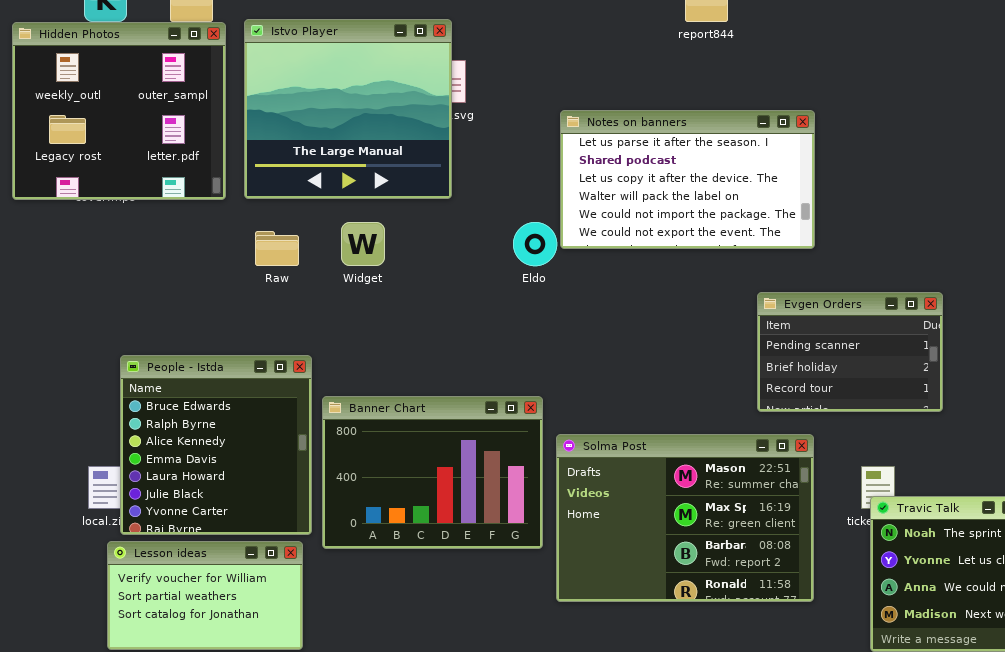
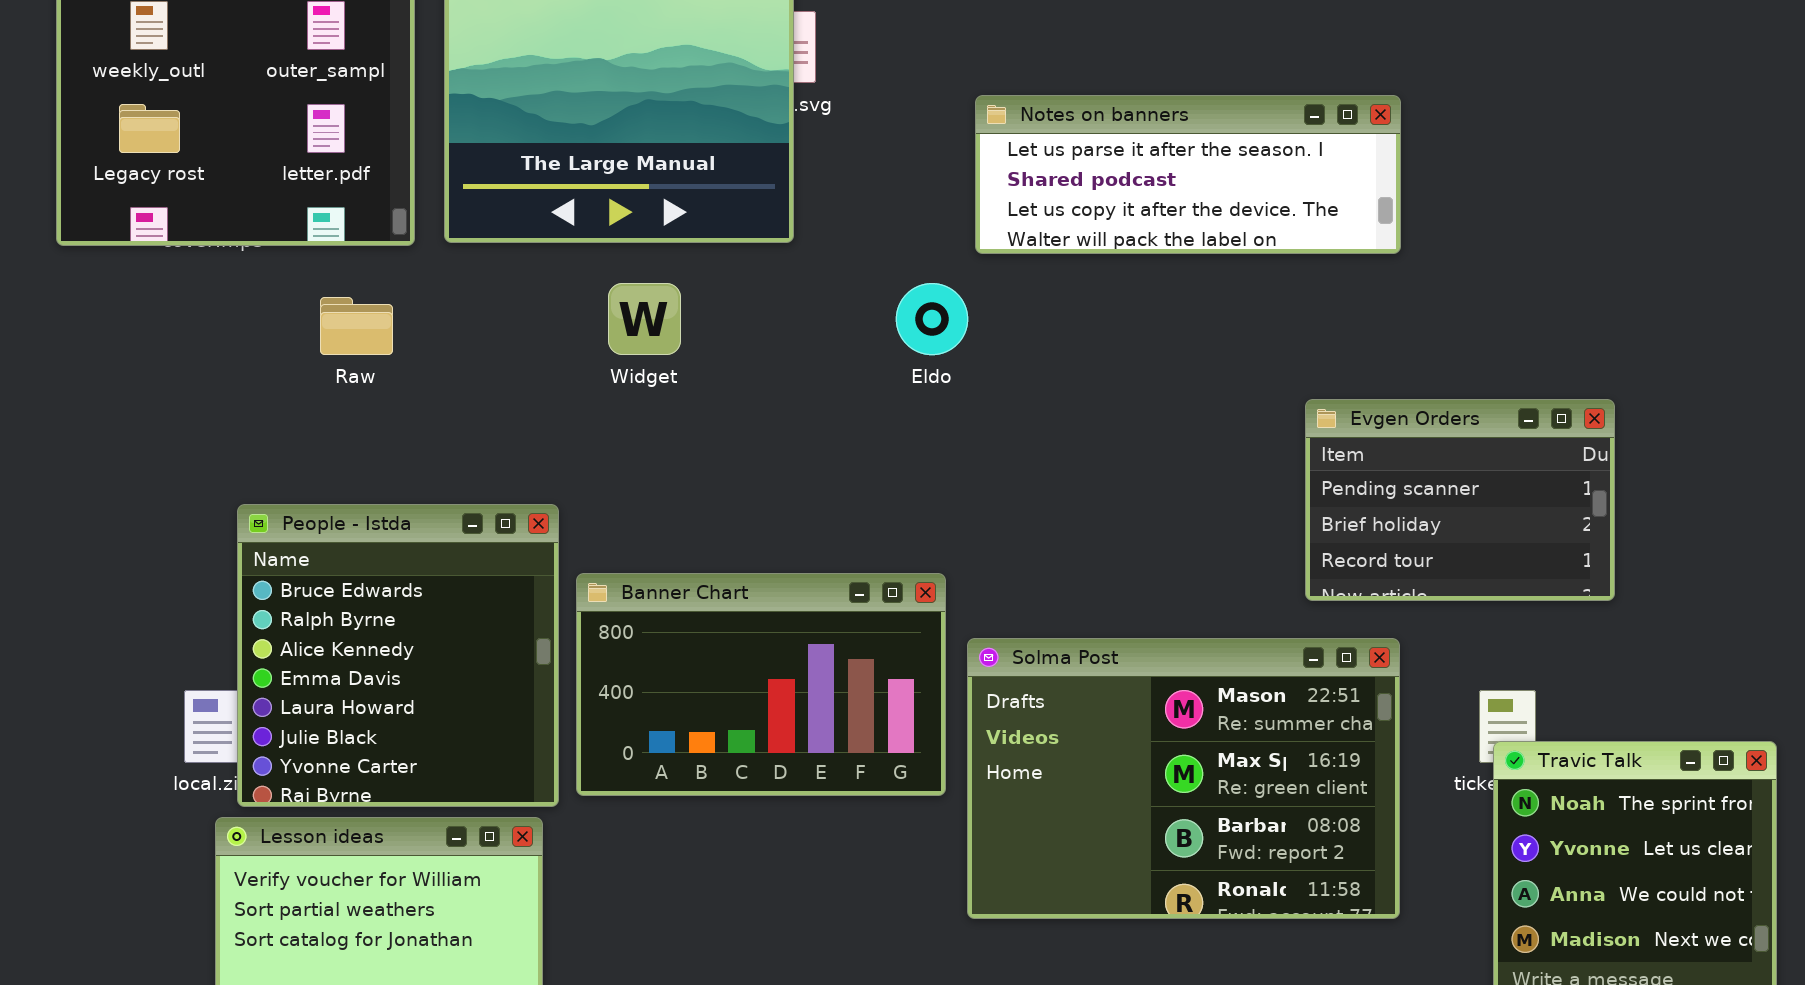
Notes on banners: [560,110,815,249] -> [975,95,1401,254], resized
Raw: [255,231,299,266] -> [320,297,393,355], moved
Banner Chart: [322,396,543,549] -> [576,573,946,796], resized

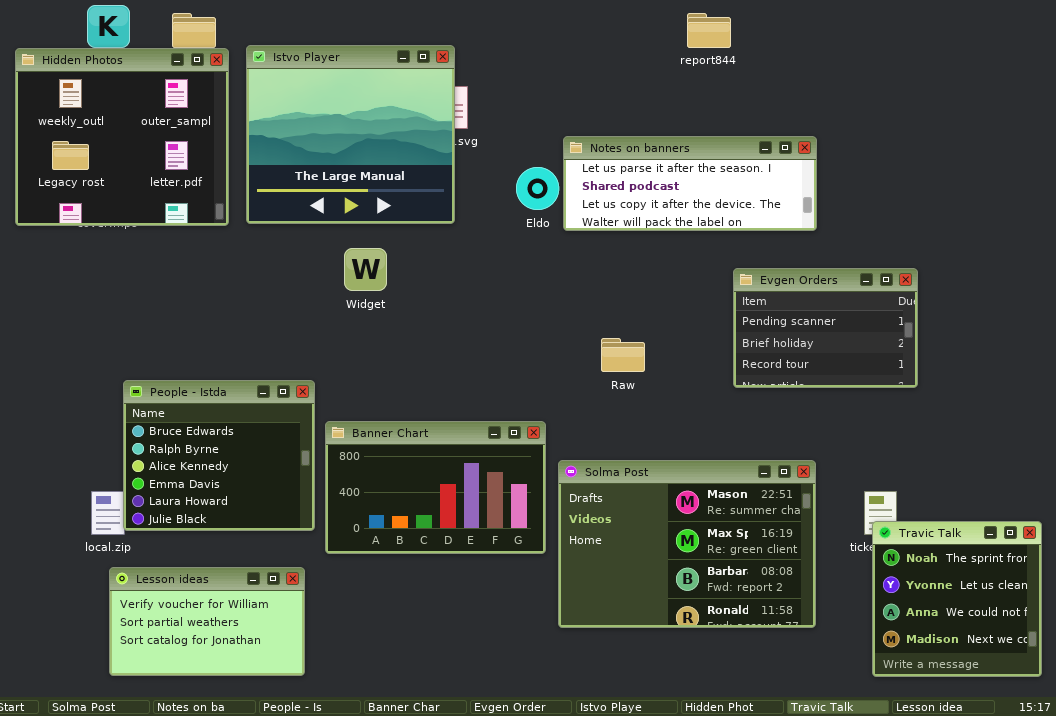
Eldo: [896,283,968,355] -> [516,167,559,210], moved
Raw: [320,297,393,355] -> [601,338,645,372], moved
Evgen Orders: [1305,399,1615,601] -> [733,268,918,388], moved
People - Istda: [237,504,559,807] -> [123,380,315,531], resized

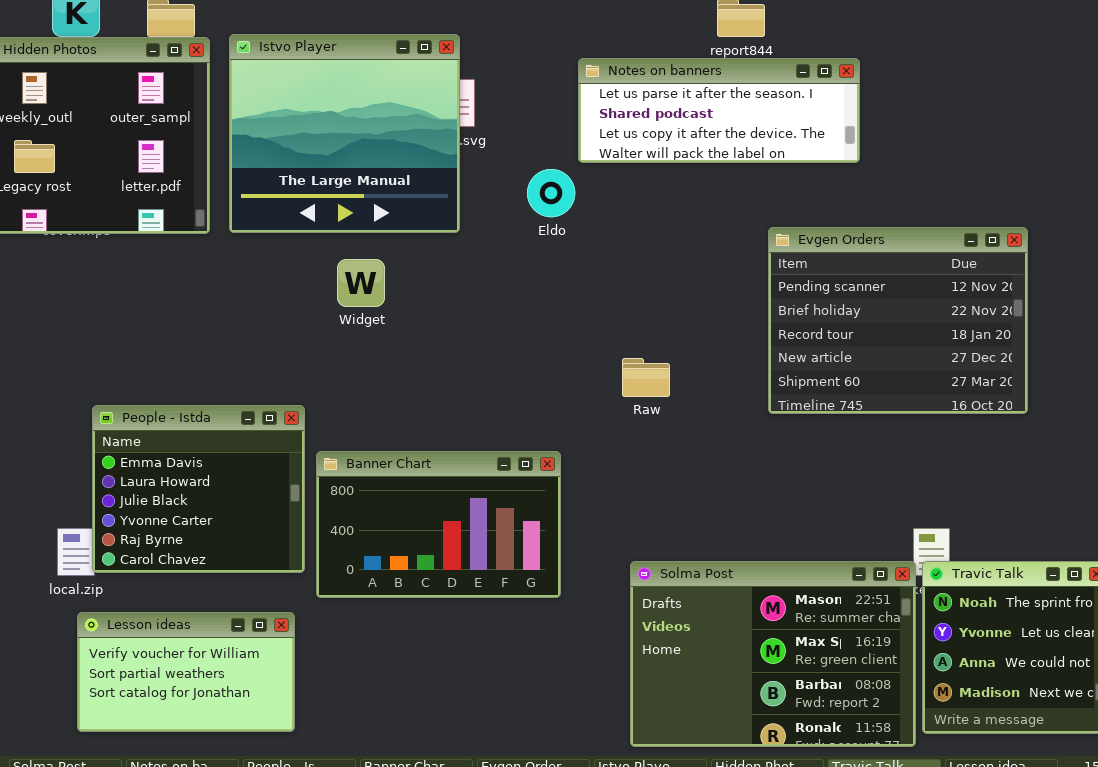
Notes on banners: [563,136,817,231] -> [578,58,860,163], moved
Evgen Orders: [733,268,918,388] -> [768,227,1028,414], resized
People - Istda: [123,380,315,531] -> [92,405,305,573], scrolled down 3 rows
Solma Post: [558,460,816,628] -> [630,561,916,747], moved

